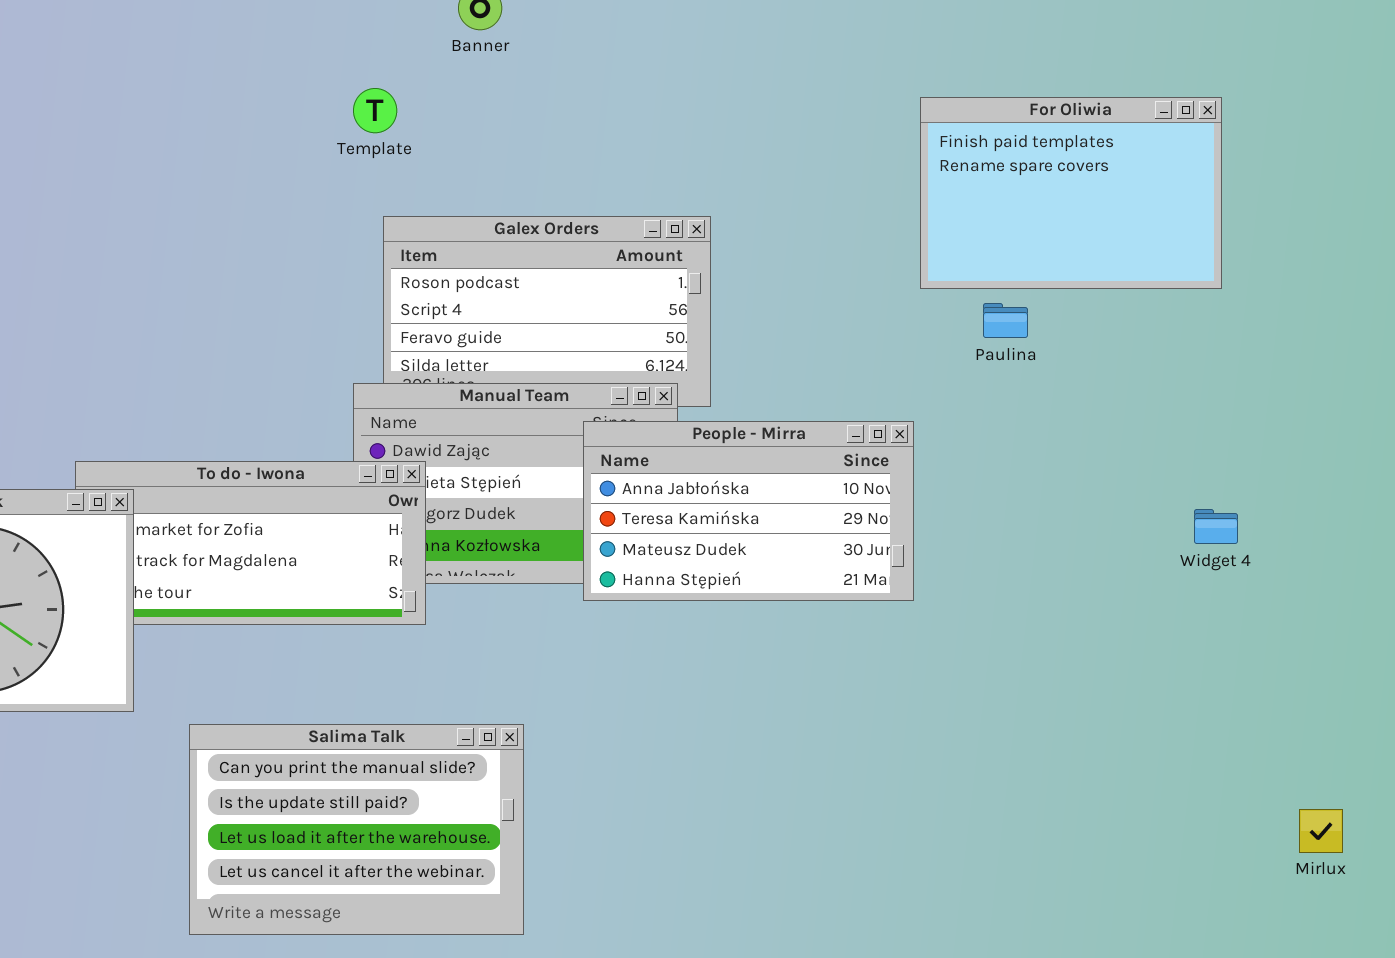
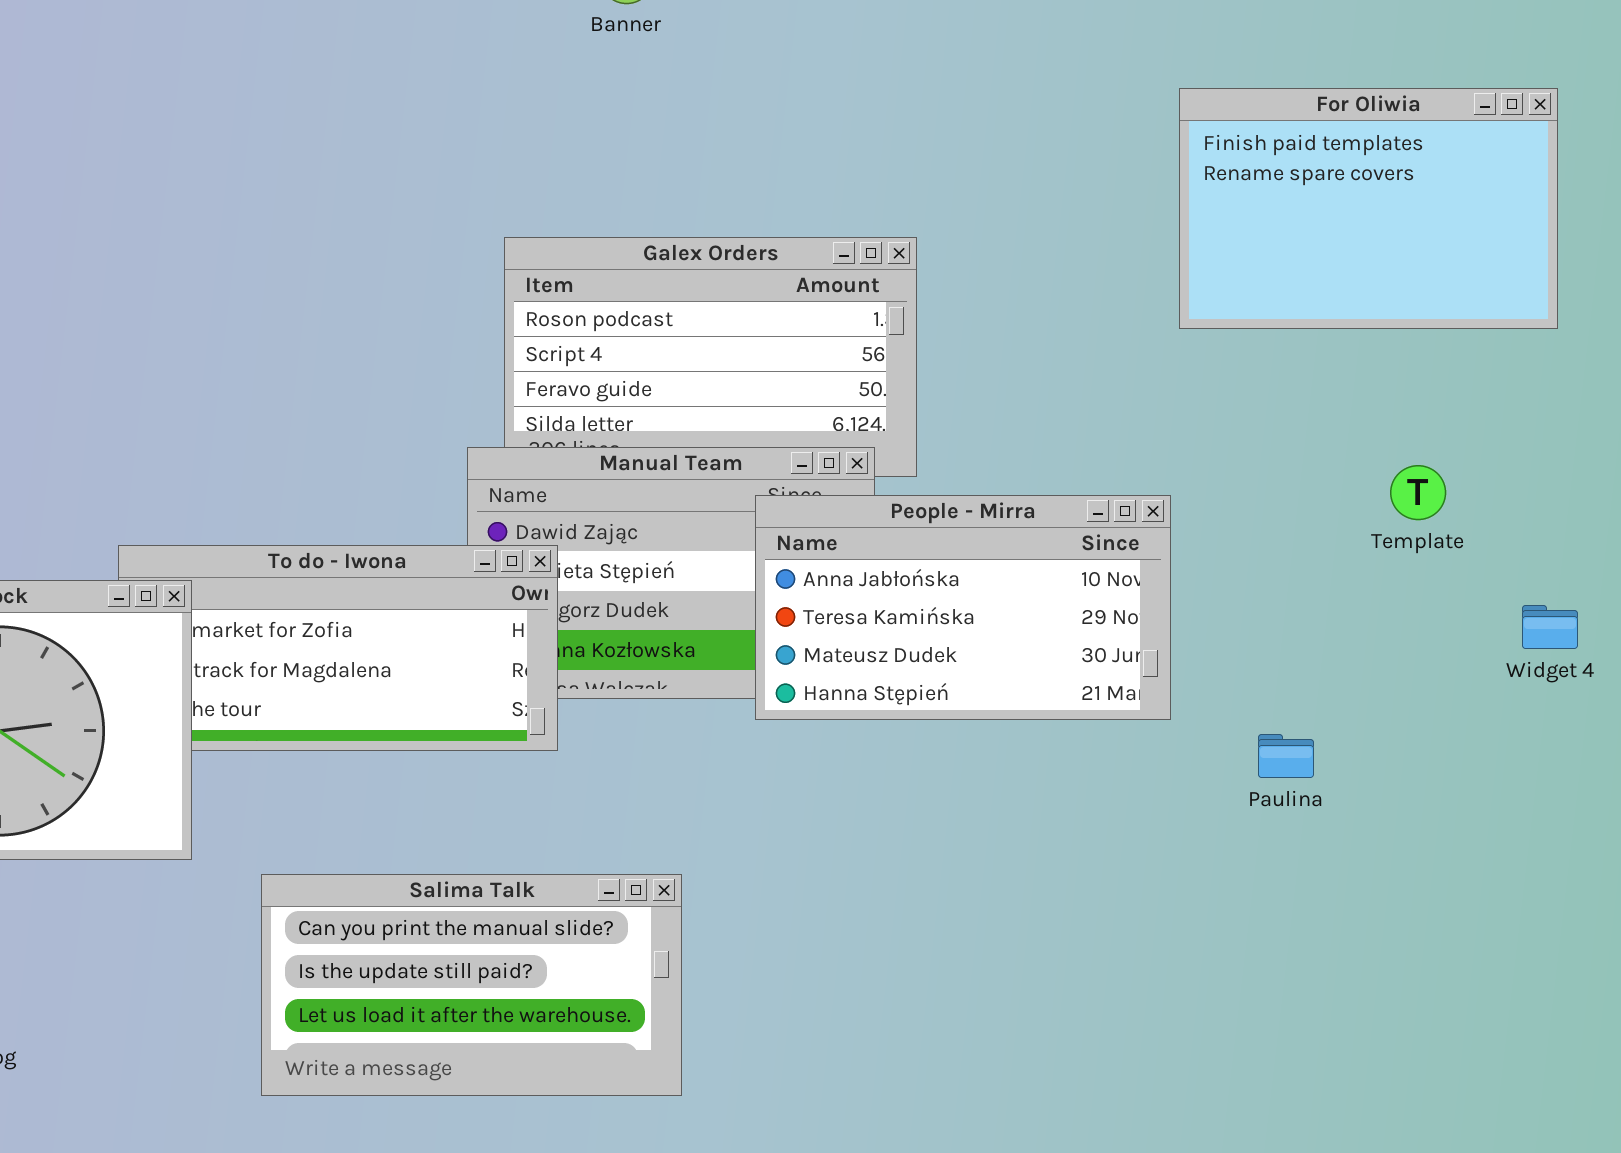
Template: [353,88,397,133] -> [1390,465,1446,520], moved
Paulina: [983,303,1028,338] -> [1258,734,1314,778], moved
Salima Talk: [189,724,524,935] -> [261,874,682,1096], resized

